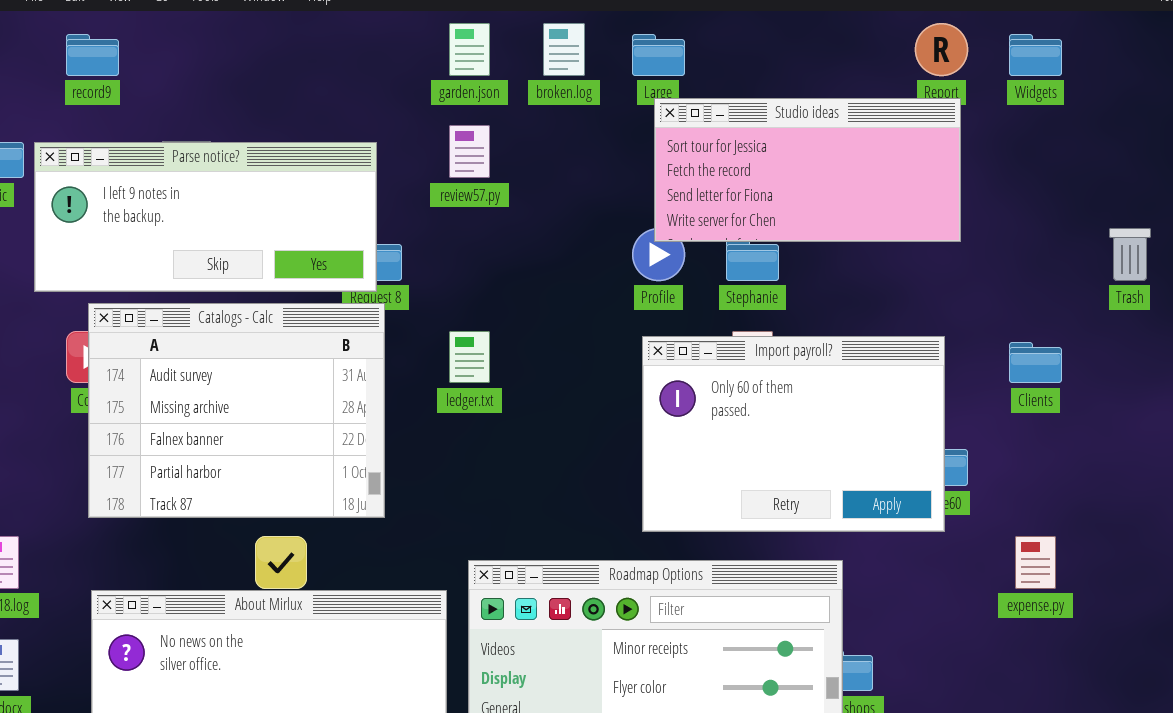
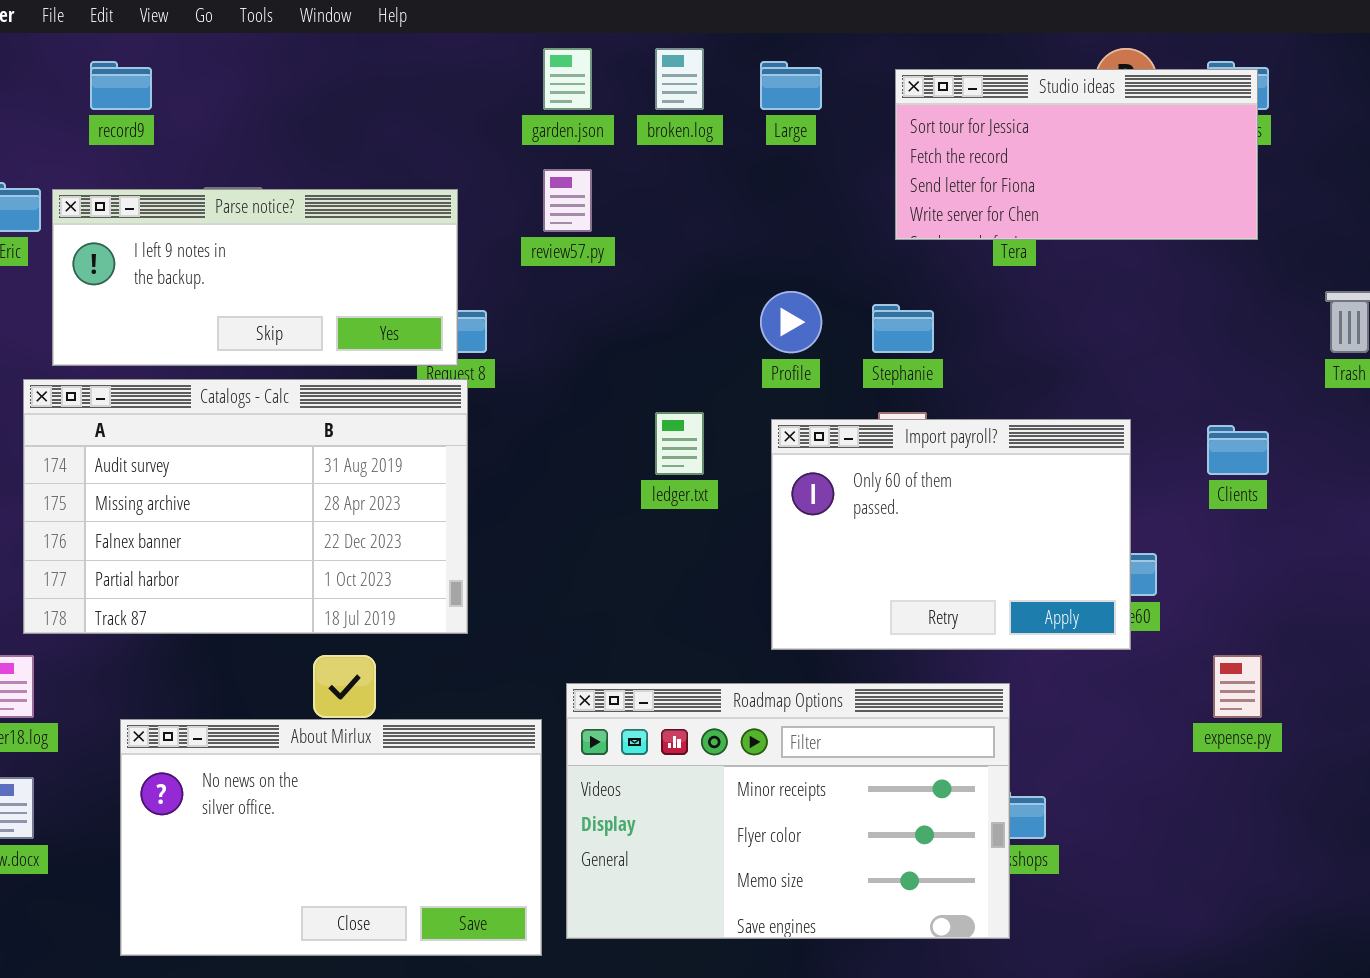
Studio ideas: [654,98,961,242] -> [895,69,1258,240], moved
Catalogs - Calc: [88,303,385,518] -> [23,379,468,634], resized
ledger.txt: [449,331,490,383] -> [655,412,704,475], moved

